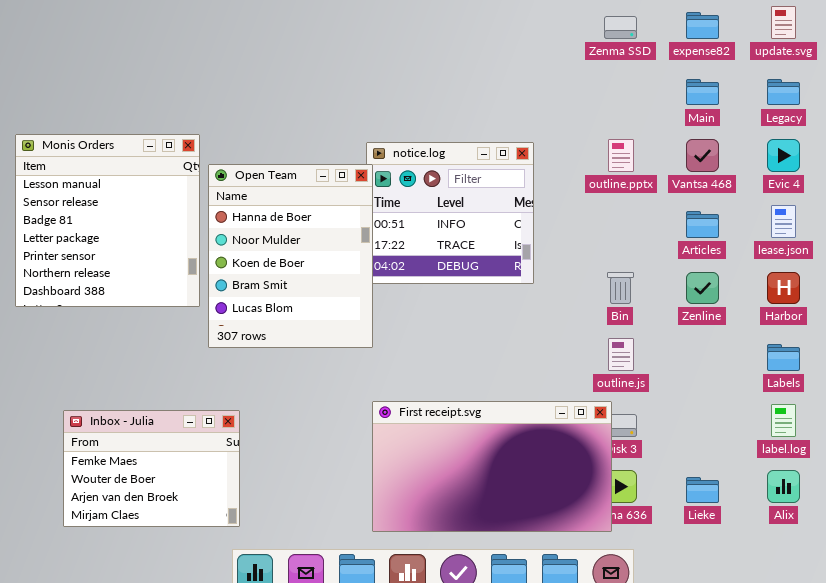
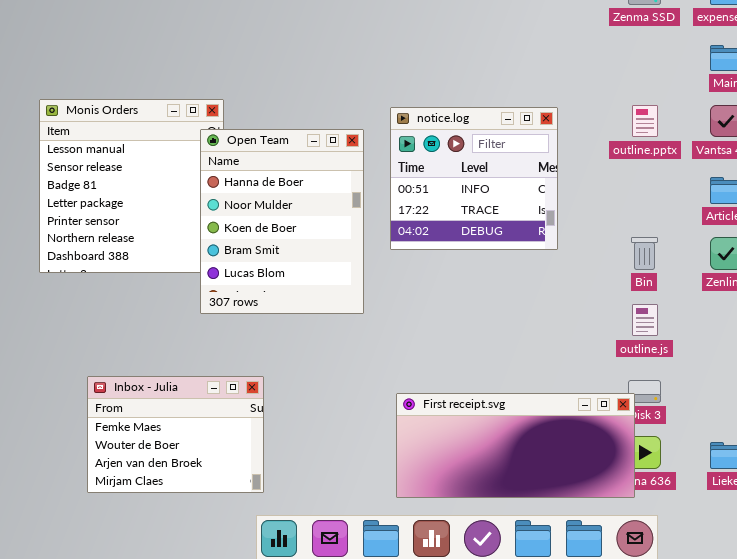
Open Team: [208,164,373,348] -> [200,129,364,314], moved
First receipt.svg: [372,401,612,532] -> [396,393,635,498], resized

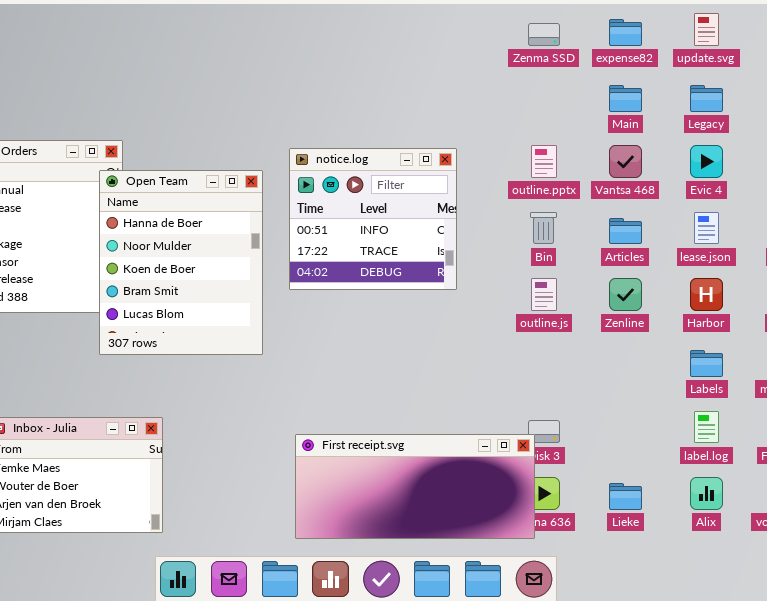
Bin: [631,237,658,270] -> [530,212,557,244], moved
outline.js: [632,304,658,336] -> [531,278,557,311], moved

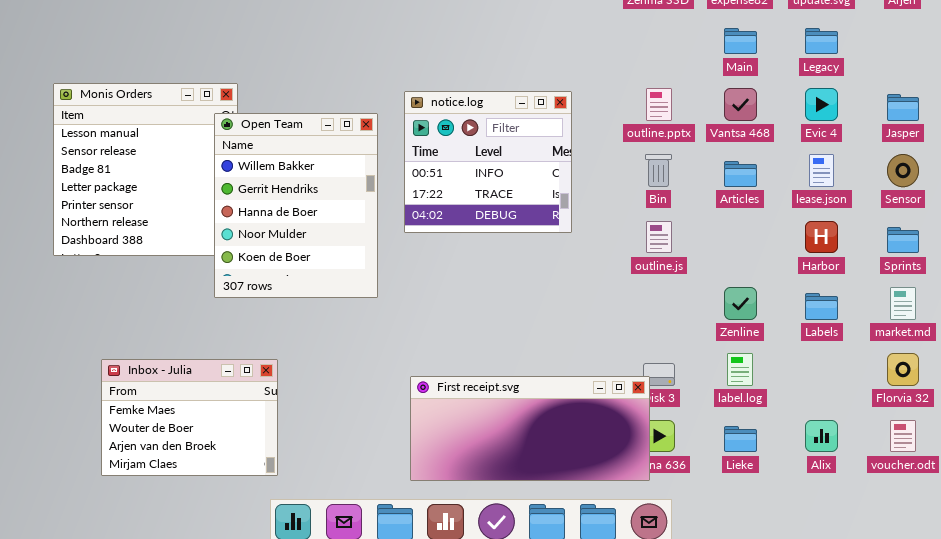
Open Team: [99,170,263,355] -> [214,113,378,298], scrolled up 2 rows
Zenline: [609,278,642,311] -> [724,287,757,320], moved
label.log: [694,411,719,443] -> [727,353,753,386], moved

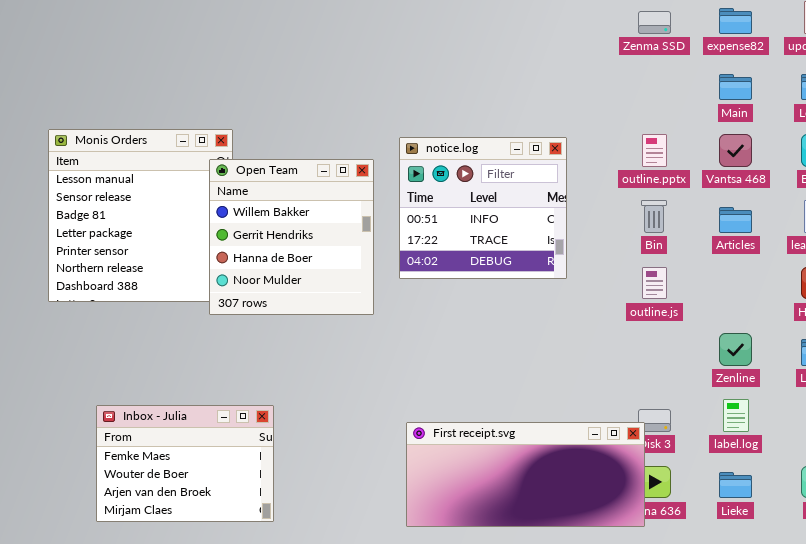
Open Team: [214,113,378,298] -> [209,159,374,315], resized

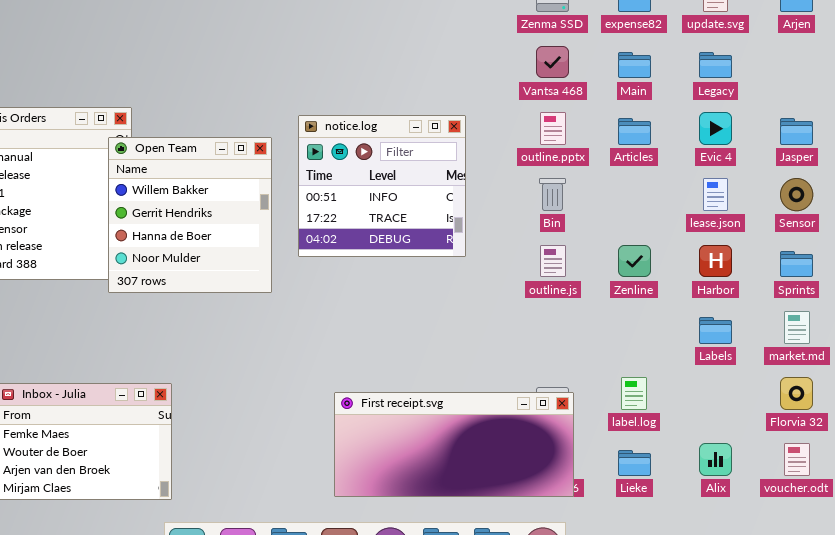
Vantsa 468: [719,134,752,167] -> [536,46,569,78], moved
Articles: [719,207,752,233] -> [618,118,651,145], moved
Zenline: [719,333,752,366] -> [618,245,651,277], moved
First receipt.svg: [406,422,645,527] -> [334,392,574,497], moved

